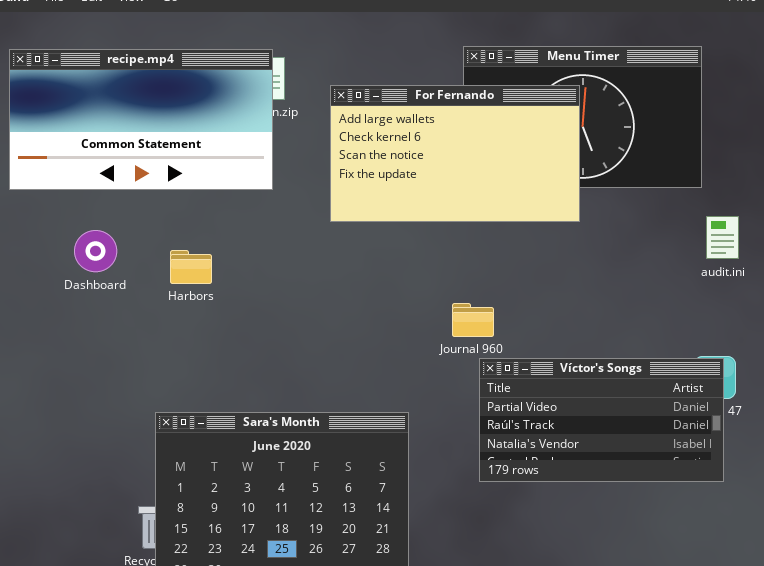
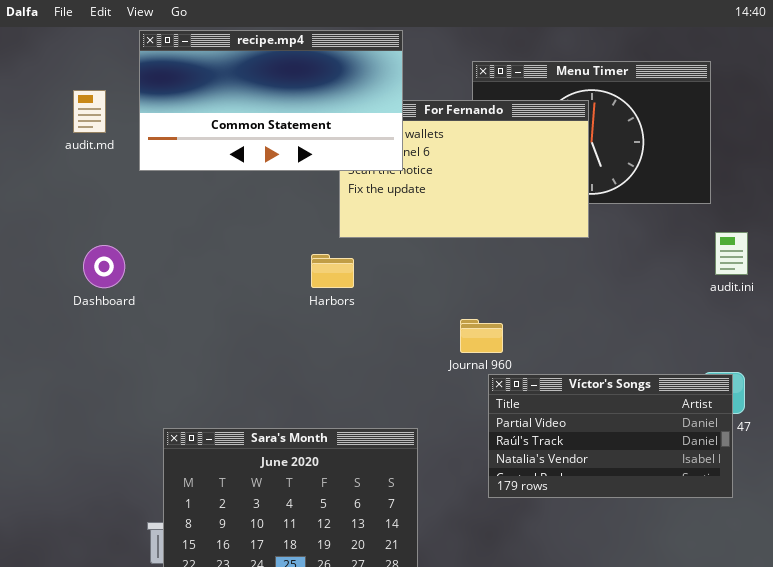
recipe.mp4: [9,49,273,190] -> [139,30,403,171], moved
Harbors: [170,250,212,284] -> [311,254,354,288], moved

